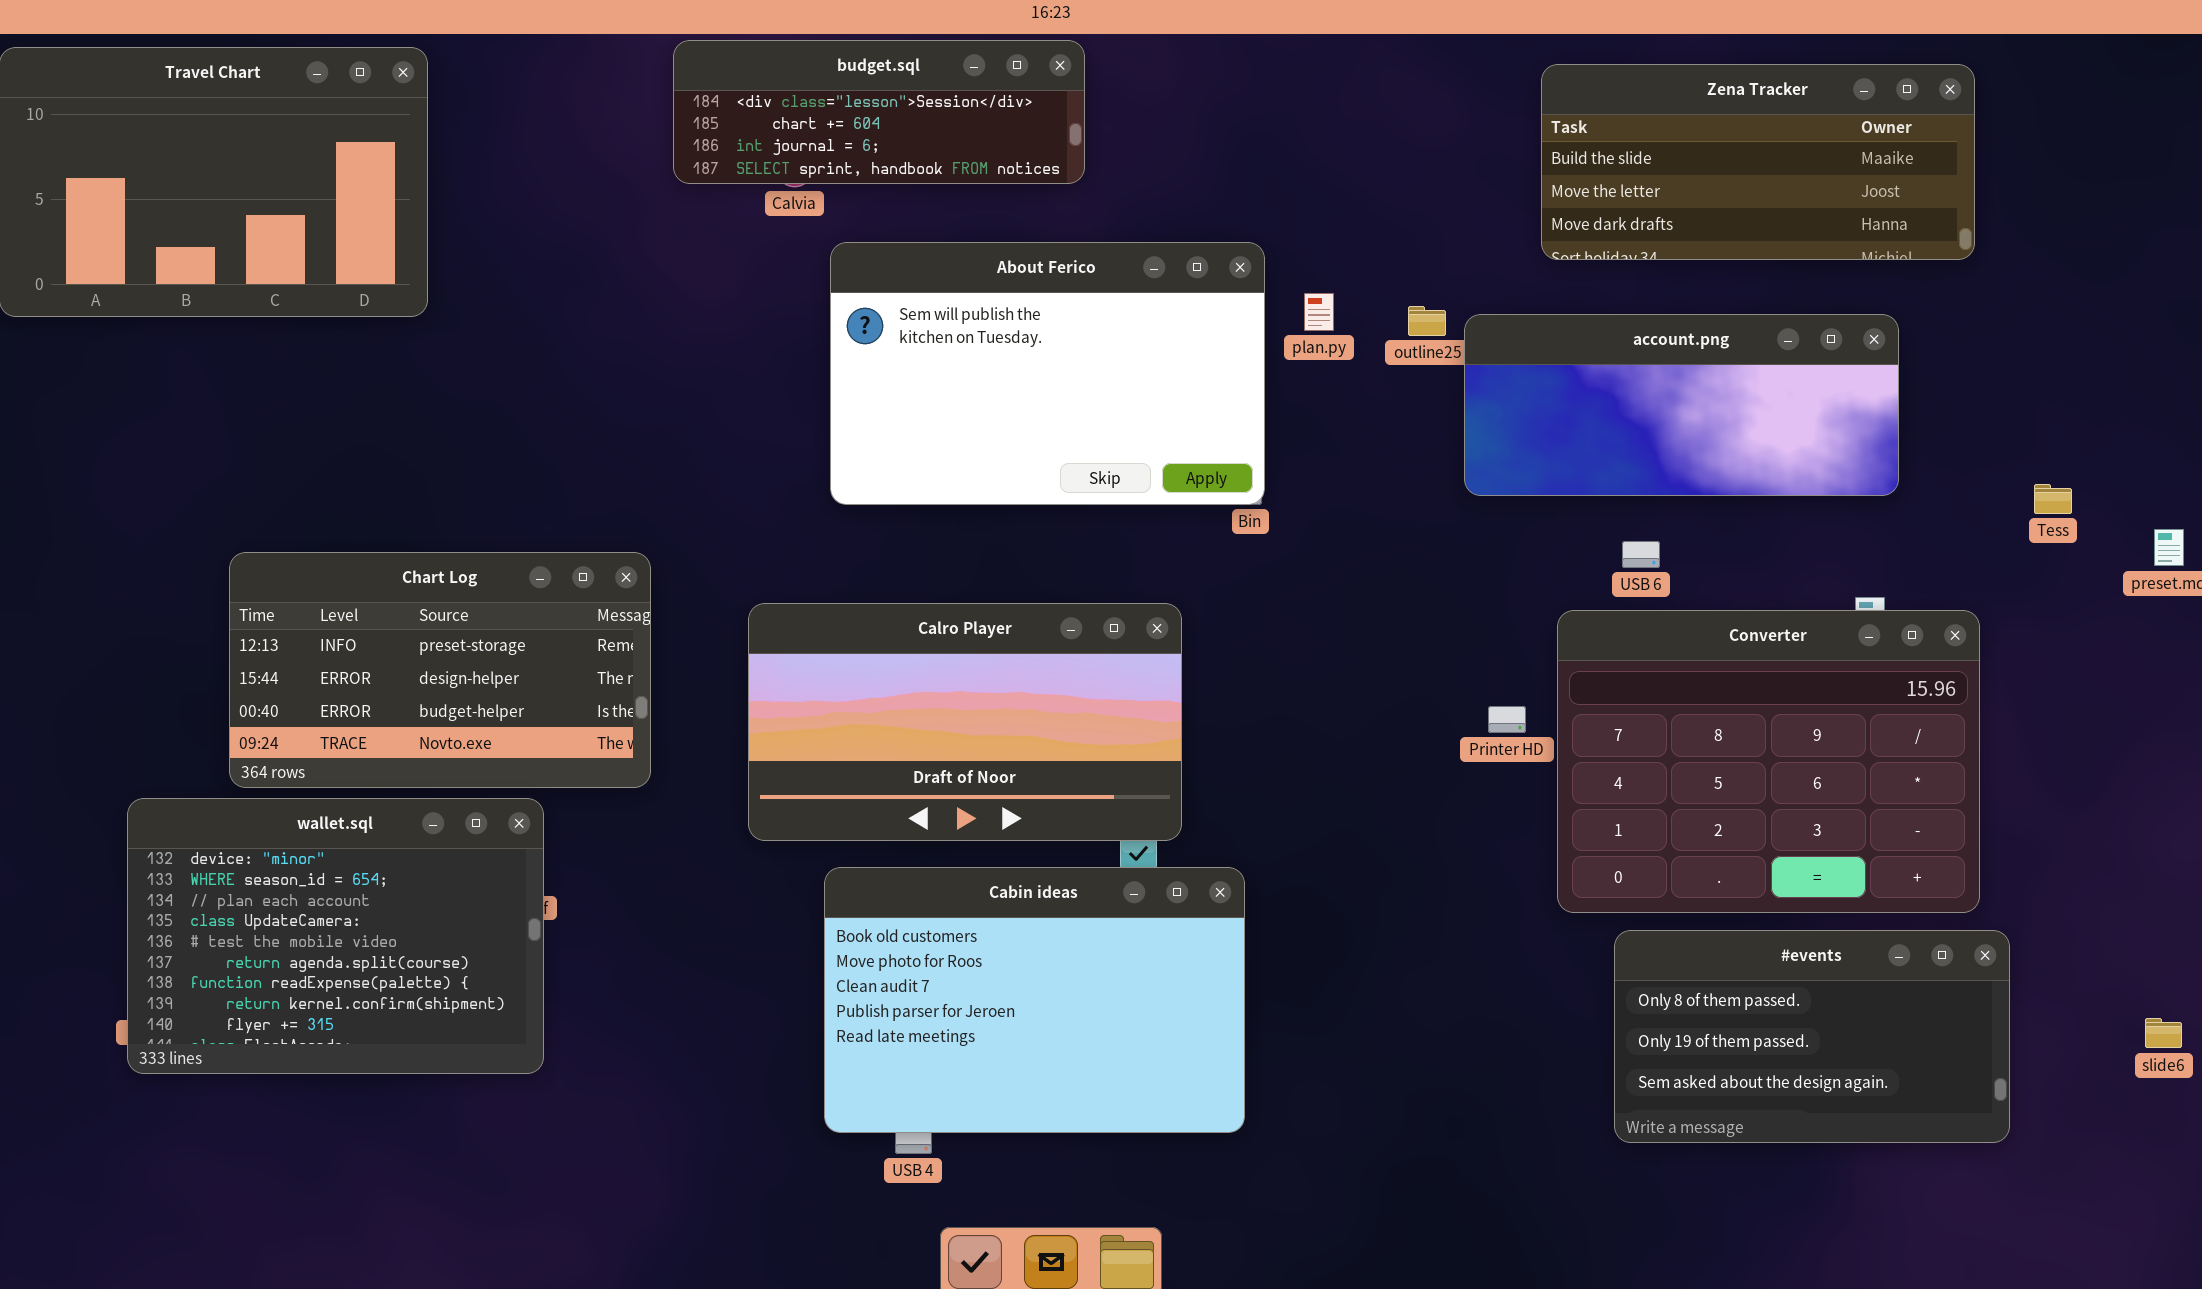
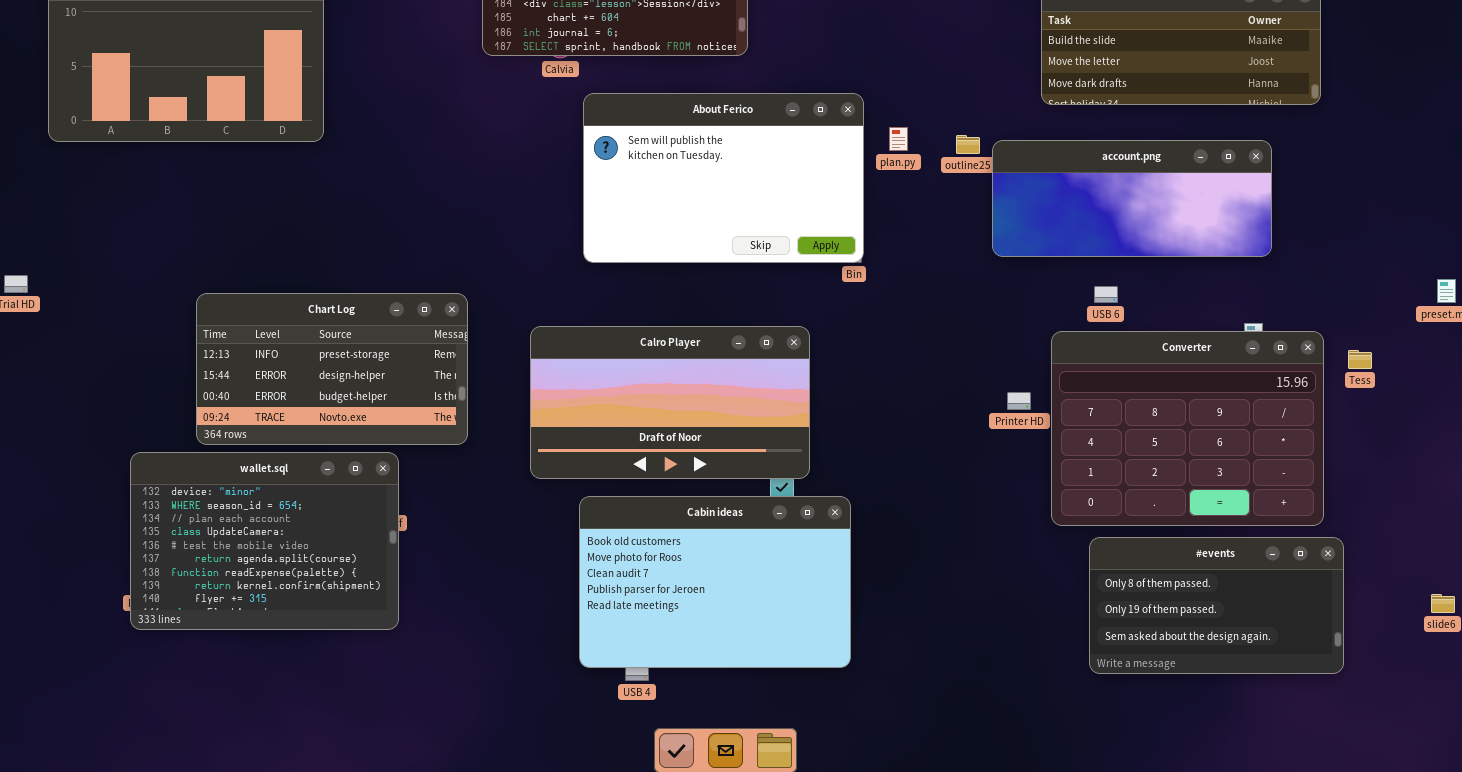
Tess: [2034,484,2072,514] -> [1348,350,1372,369], moved

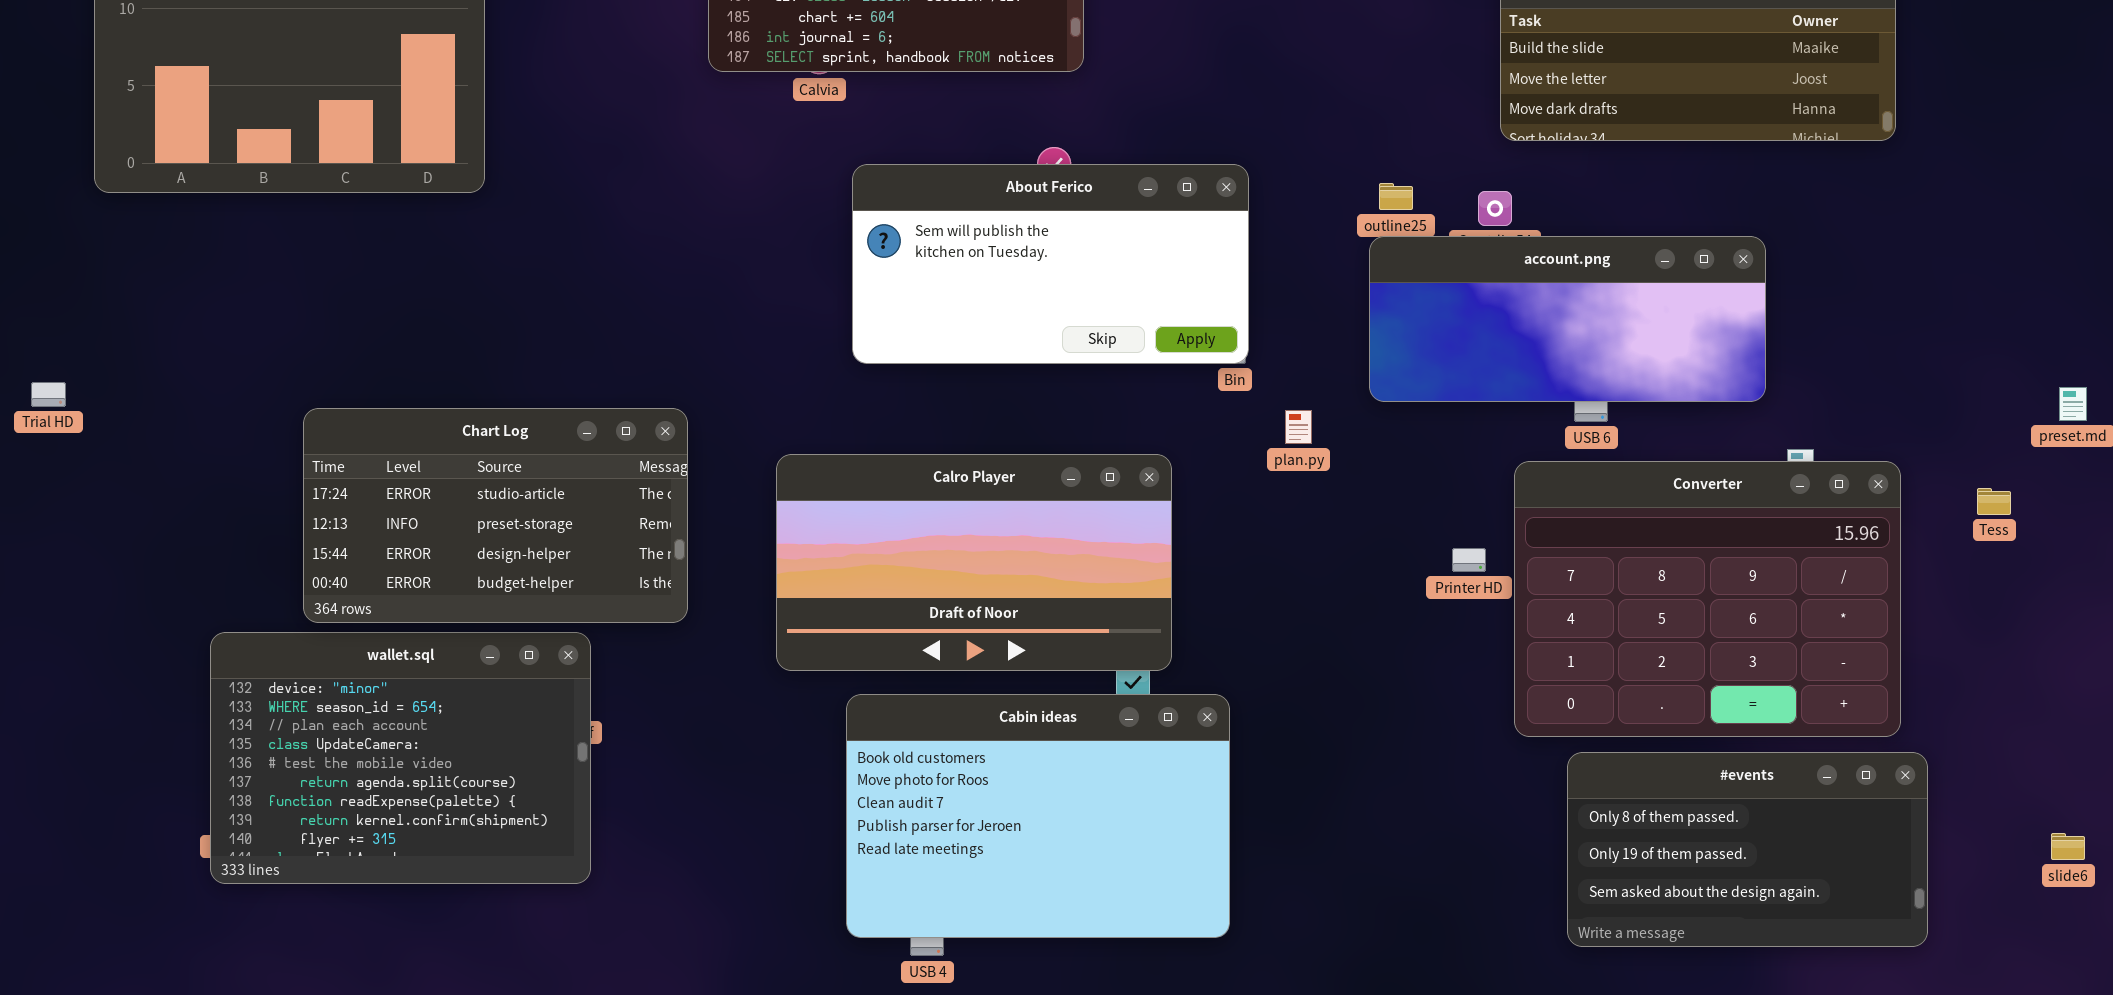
About Ferico: [583,93,864,263] -> [852,164,1249,364], resized
plan.py: [889,127,908,151] -> [1285,410,1312,444], moved
account.png: [992,140,1272,257] -> [1369,236,1766,402], moved
Chart Log: [196,293,468,445] -> [303,408,688,623], scrolled up 1 row
Tess: [1348,350,1372,369] -> [1977,488,2011,515], moved

